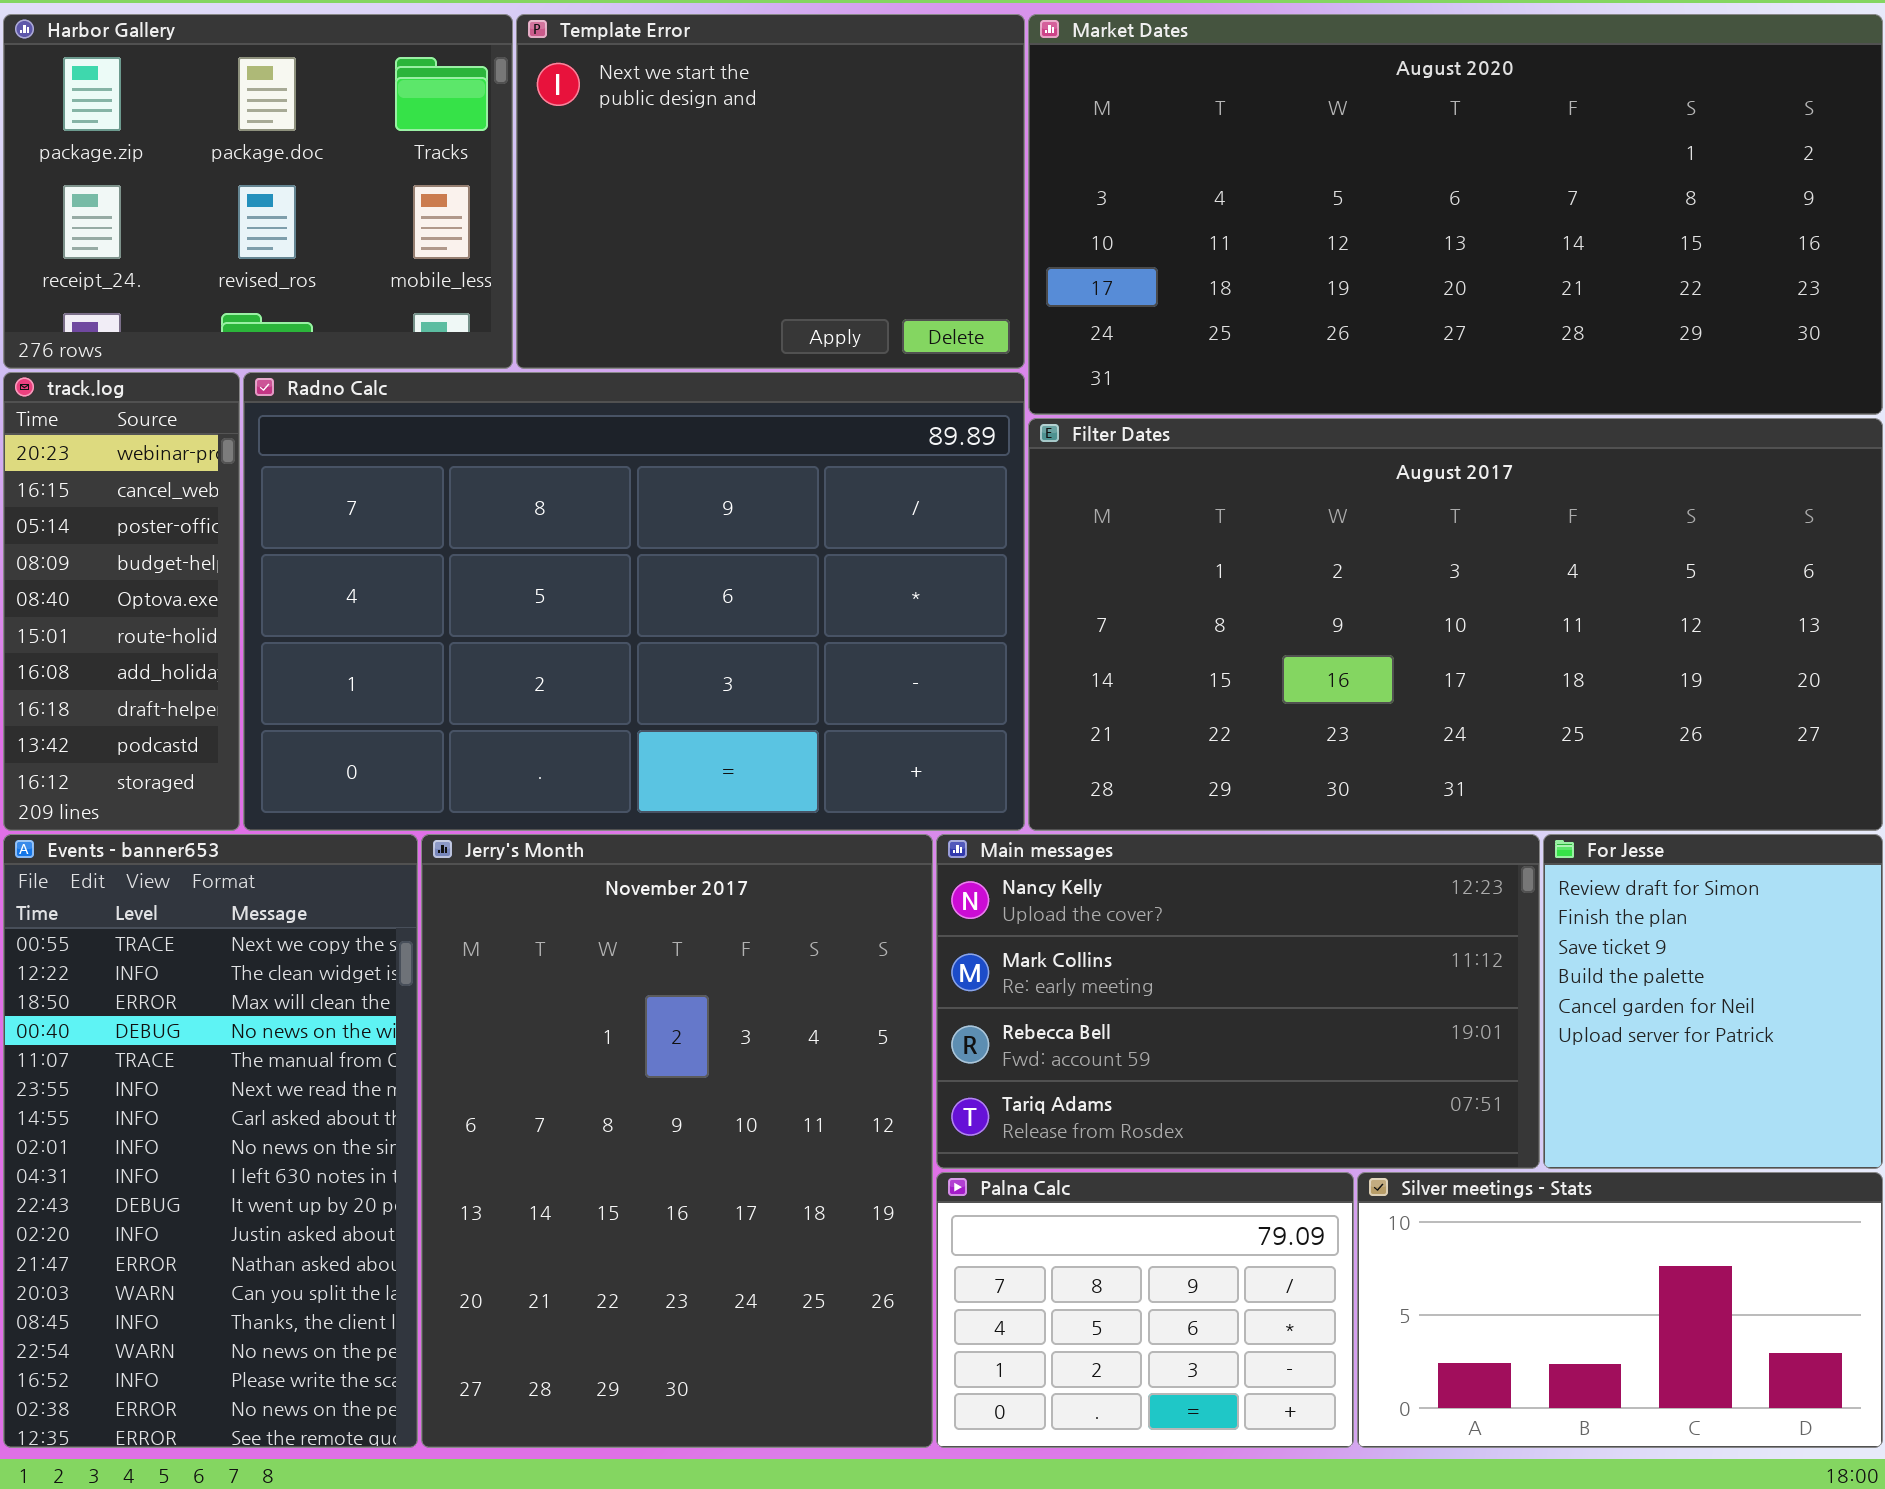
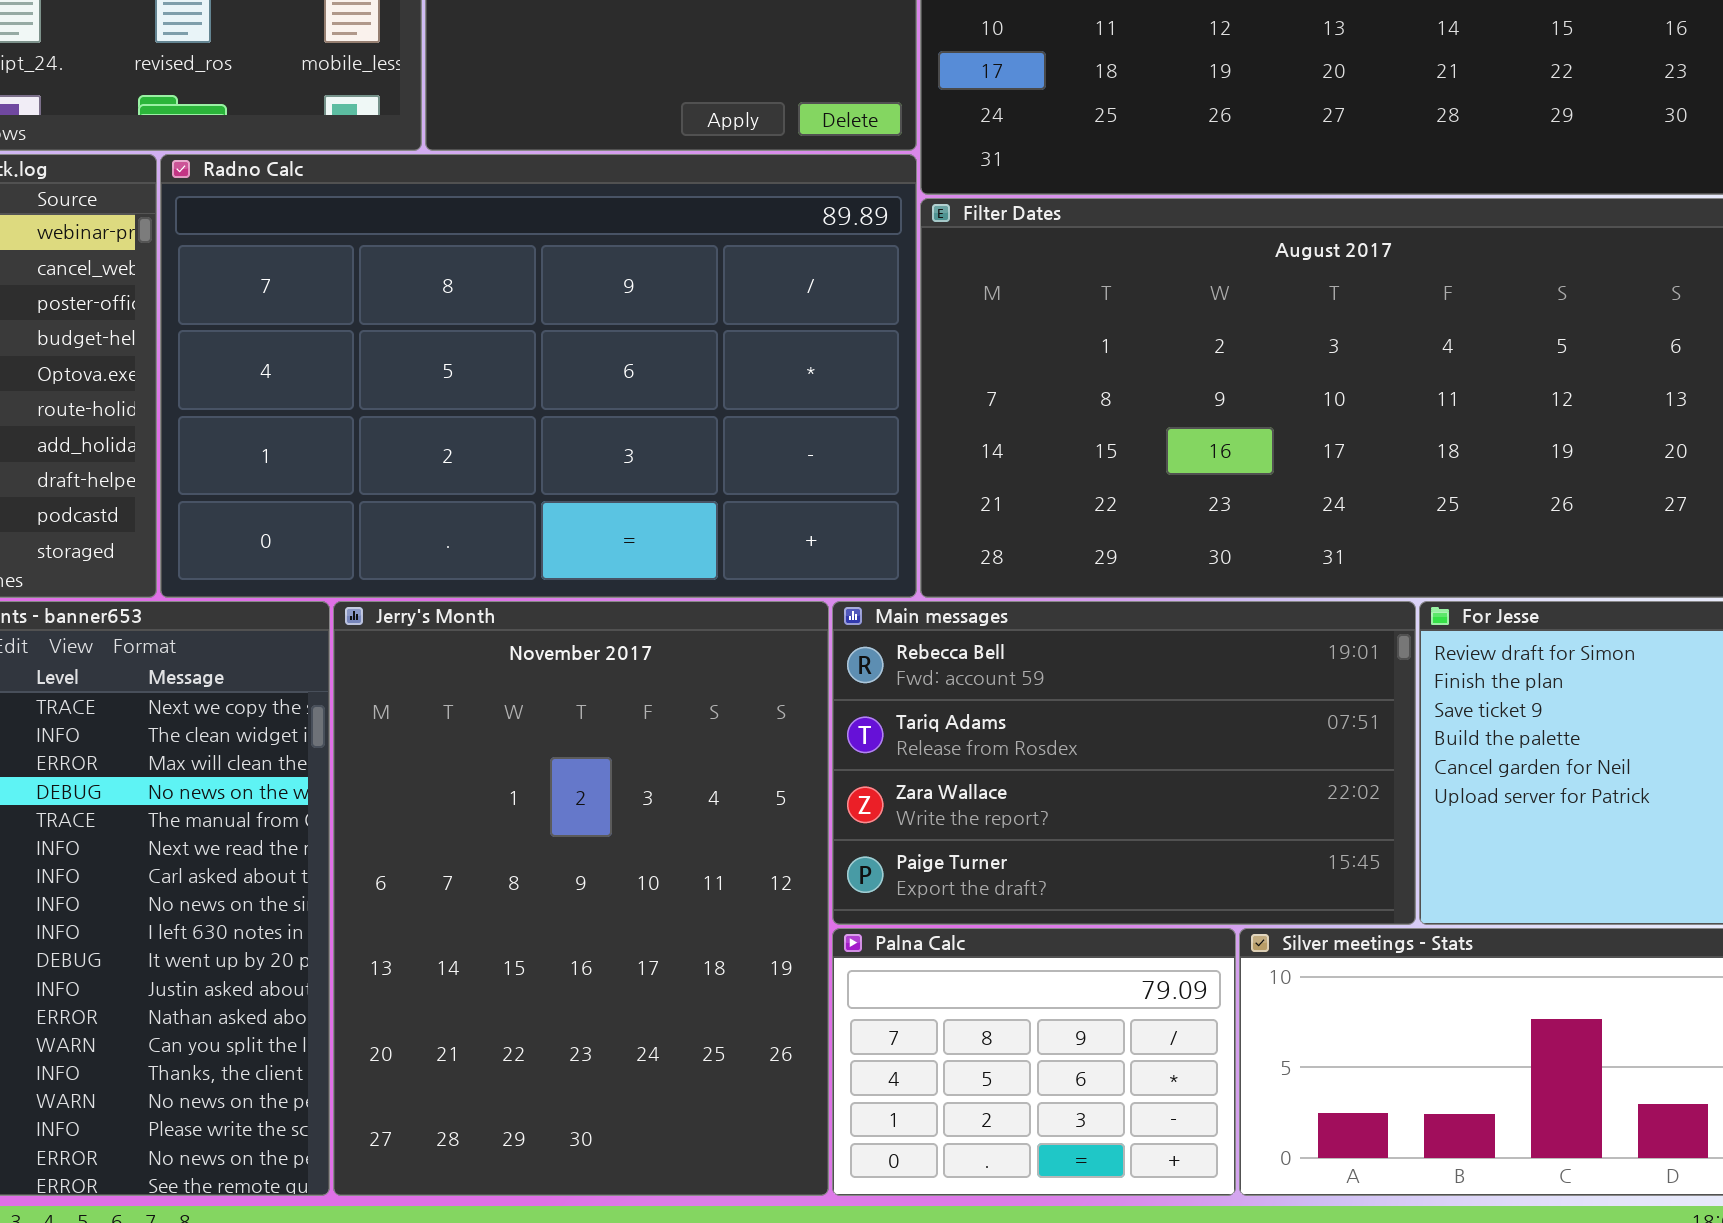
Main messages: [936,834,1540,1169] -> [832,601,1416,925], scrolled down 2 rows

